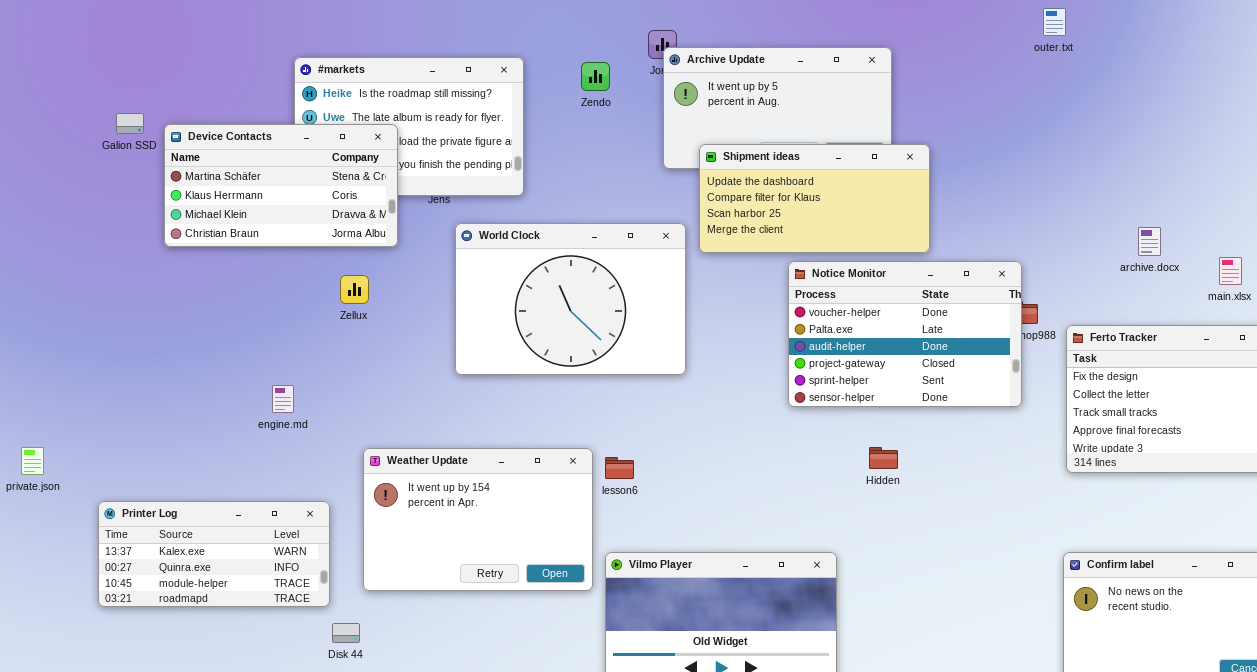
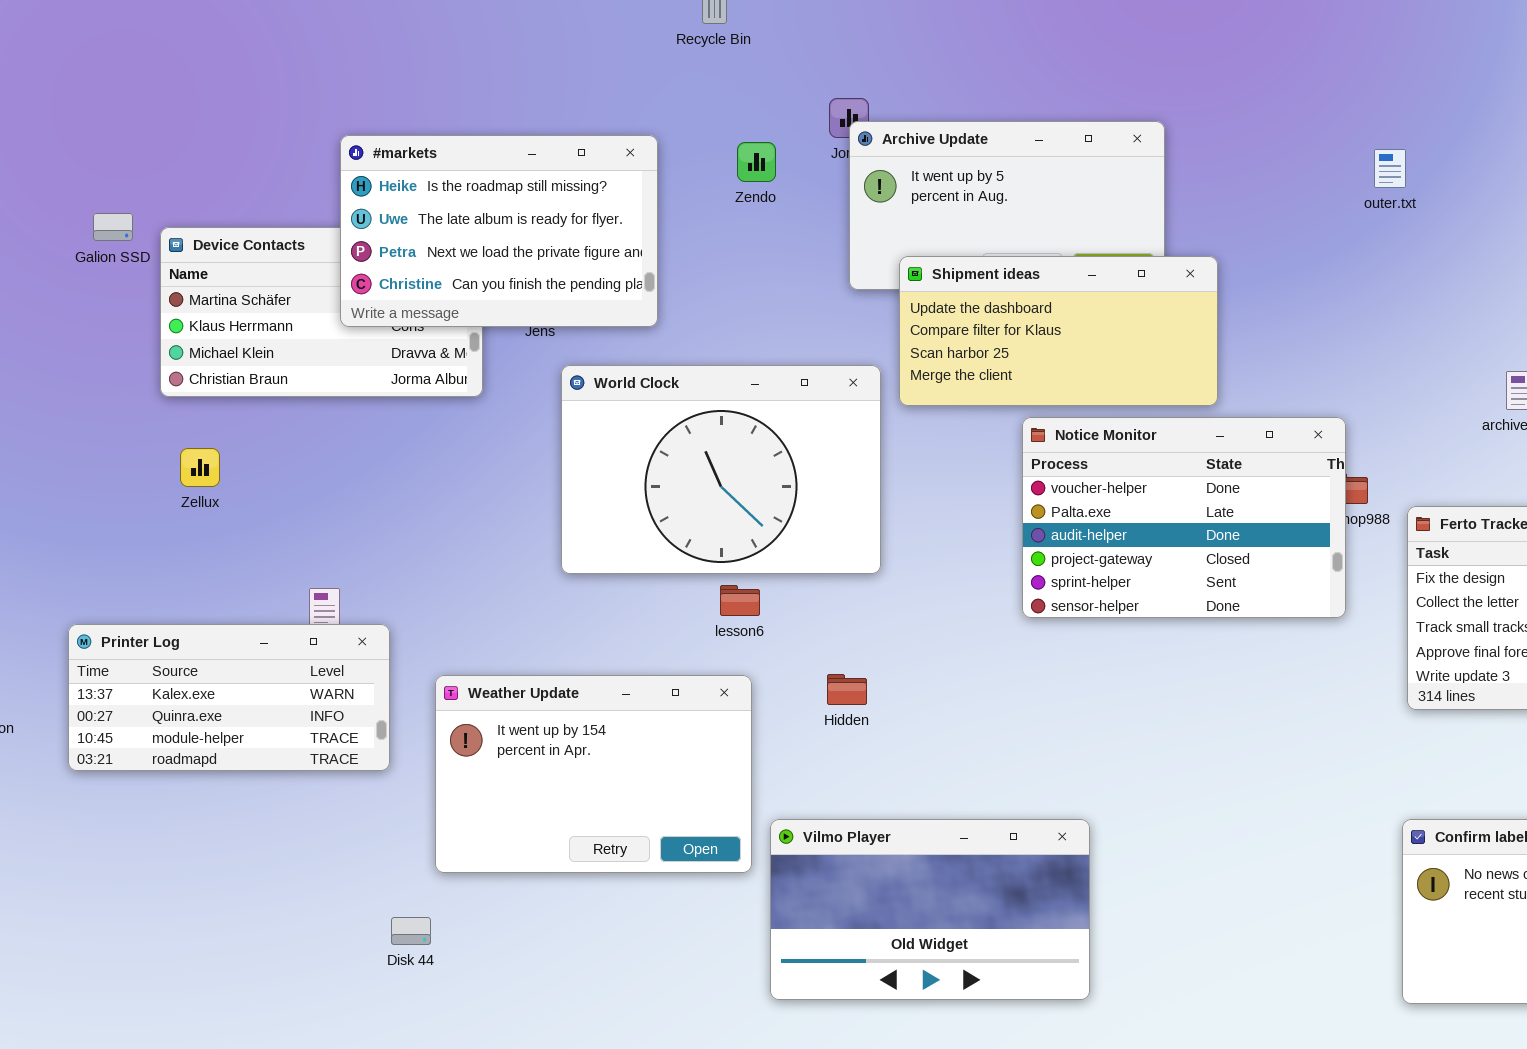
outer.txt: [1043,8,1066,36] -> [1374,149,1406,188], moved
#markets: [294,57,524,196] -> [340,135,658,327], raised
Zellux: [340,275,369,304] -> [180,448,220,487], moved
Hidden: [869,447,898,469] -> [827,674,867,705], moved
lesson6: [605,457,634,479] -> [720,585,760,616], moved
Printer Log: [98,501,330,607] -> [68,624,390,771], moved

